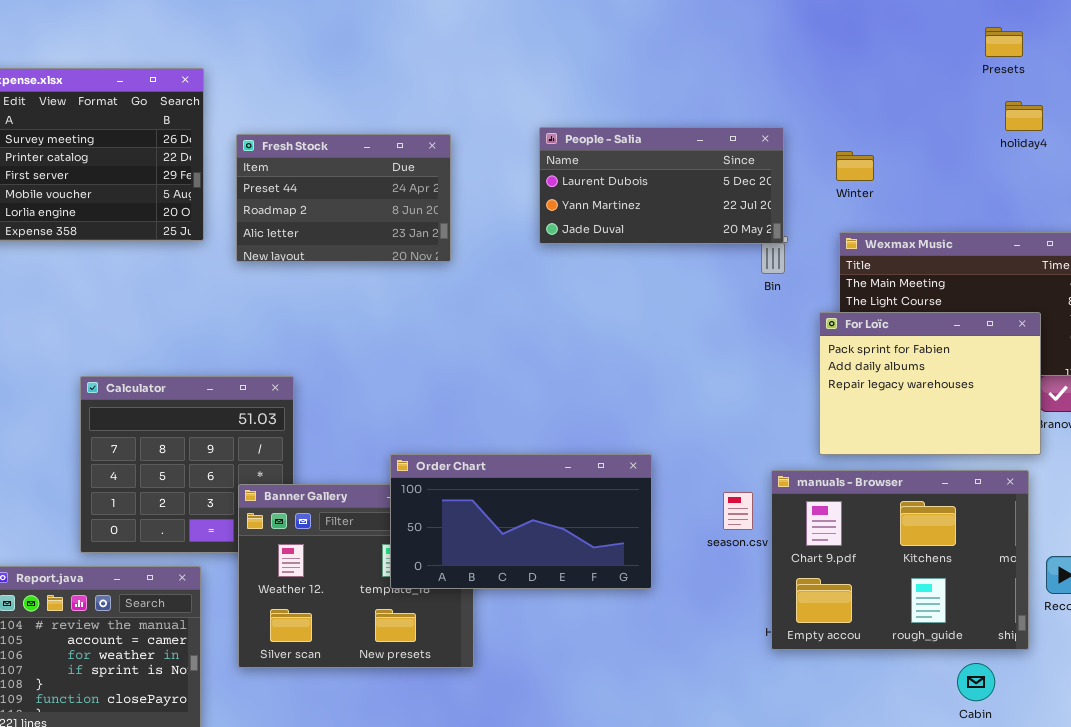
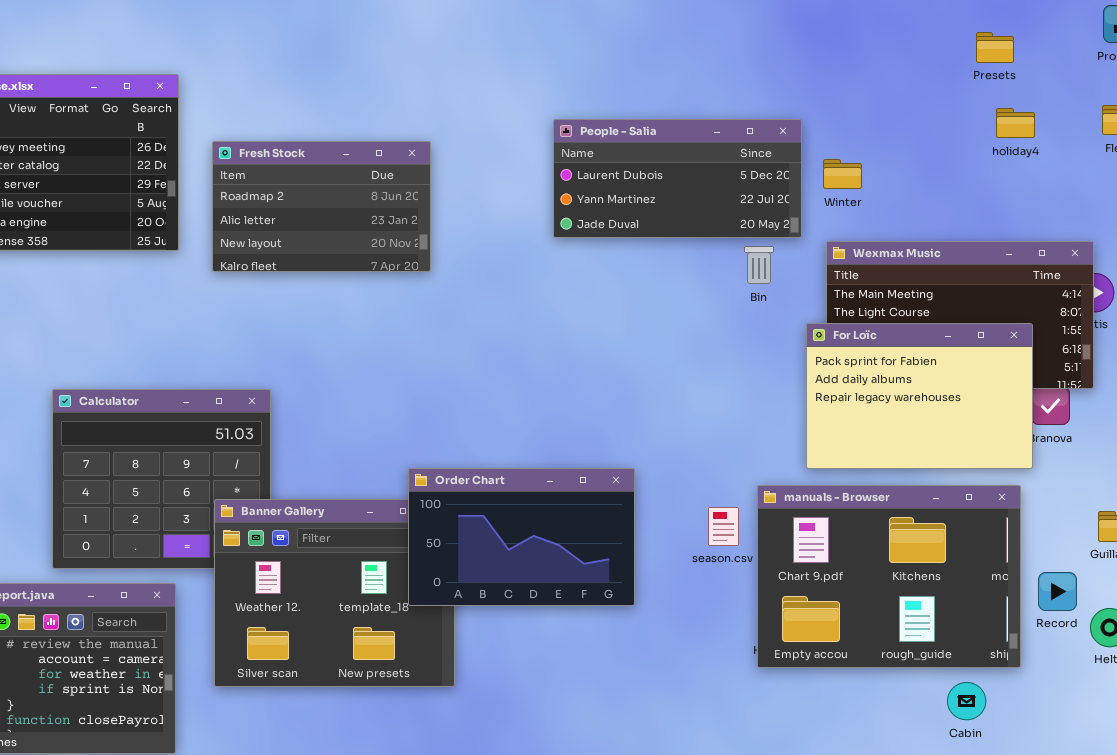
People - Salia: [539,127,784,244] -> [553,119,802,238], moved
Fresh Stock: [236,134,451,262] -> [212,141,431,272], scrolled down 1 row
Order Chart: [390,454,652,589] -> [408,468,635,606], resized

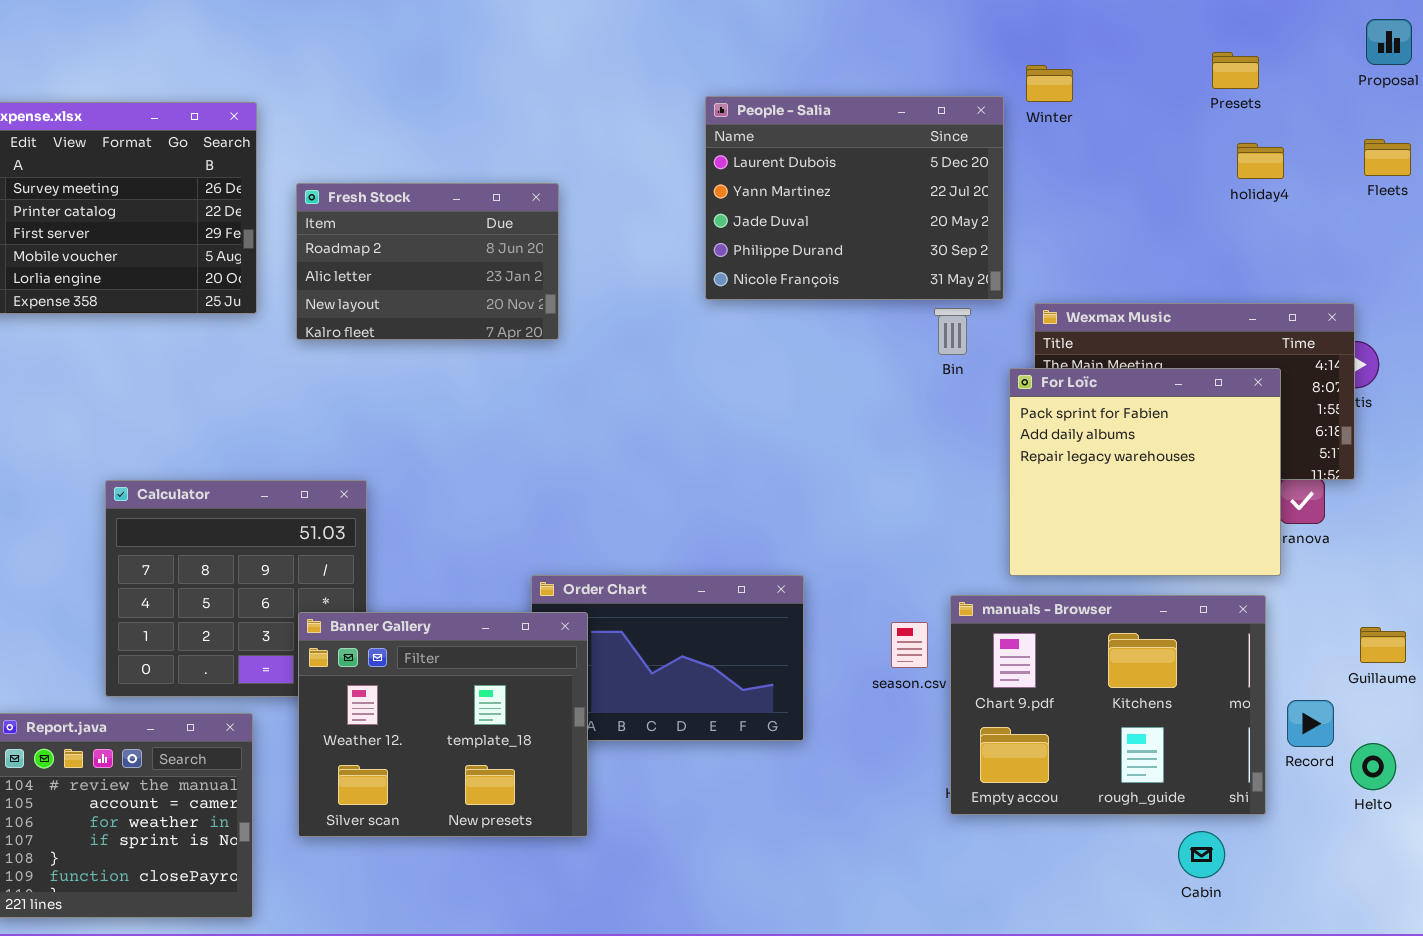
People - Salia: [553,119,802,238] -> [705,96,1004,300], resized
Winter: [823,159,862,189] -> [1026,65,1073,102], moved
For Loïc: [806,323,1033,469] -> [1009,368,1281,576], resized
Banner Gallery: [214,499,455,687] -> [298,612,588,837], raised

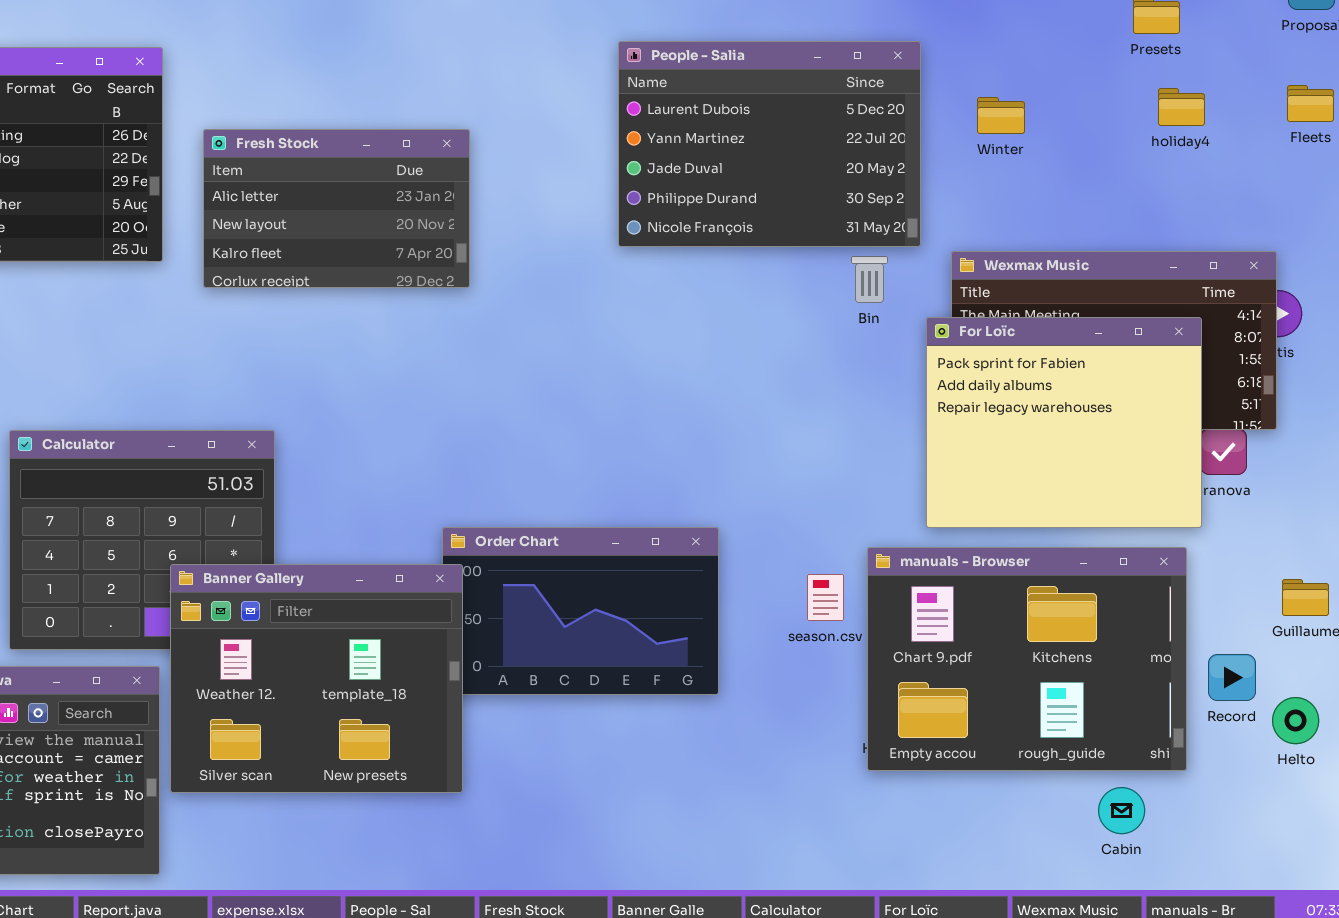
Winter: [1026,65,1073,102] -> [977,97,1025,134], moved
Fresh Stock: [296,183,559,340] -> [203,129,470,288], scrolled down 1 row
Banner Gallery: [298,612,588,837] -> [170,564,463,793], moved

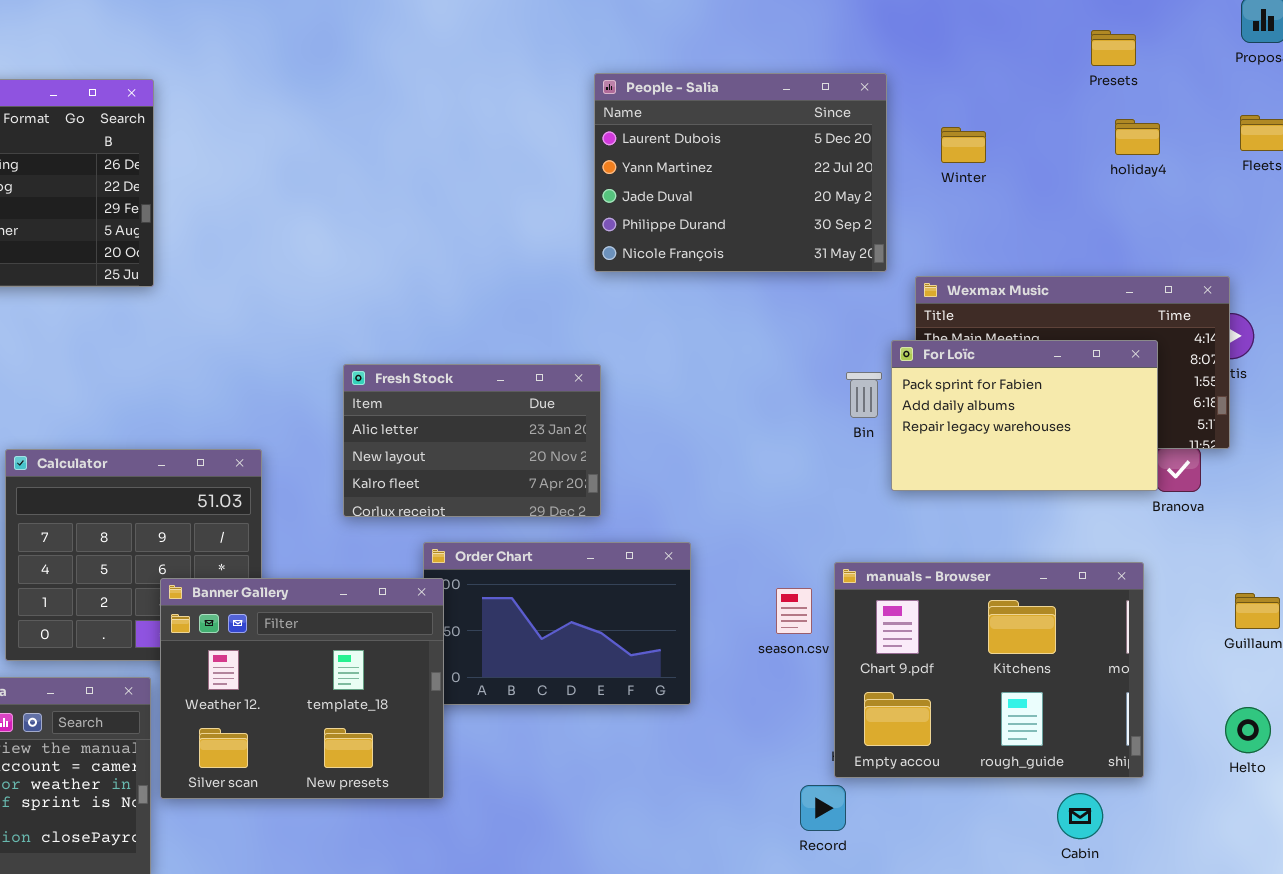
Fresh Stock: [203,129,470,288] -> [343,364,601,517], moved
Bin: [851,256,888,303] -> [846,372,882,418], moved
For Loïc: [926,317,1202,528] -> [891,340,1158,491], resized
Record: [1208,654,1256,701] -> [800,785,846,831], moved

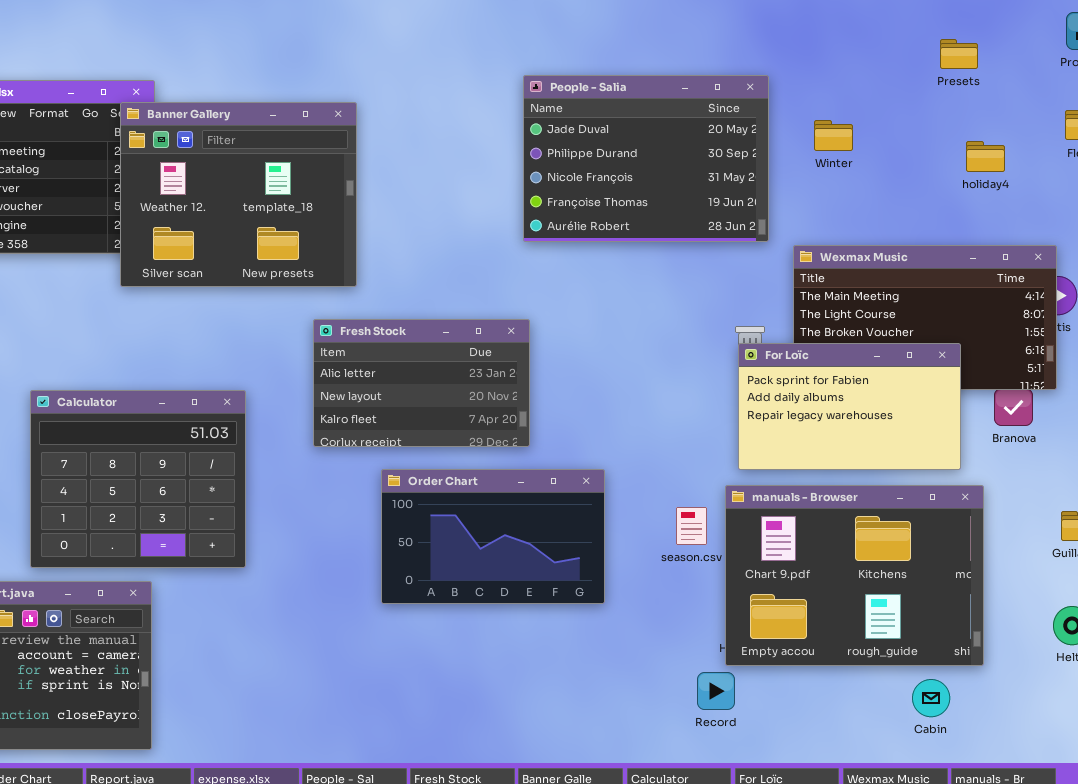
People - Salia: [594,73,887,272] -> [523,75,769,242], scrolled down 2 rows
holiday4: [1115,119,1160,155] -> [966,141,1005,172], moved
For Loïc: [891,340,1158,491] -> [738,343,961,470], moved
Banner Gallery: [160,578,444,799] -> [120,102,357,287], moved

